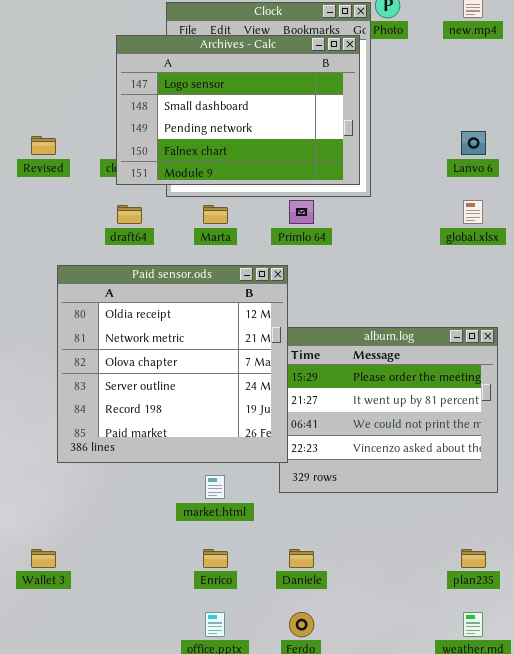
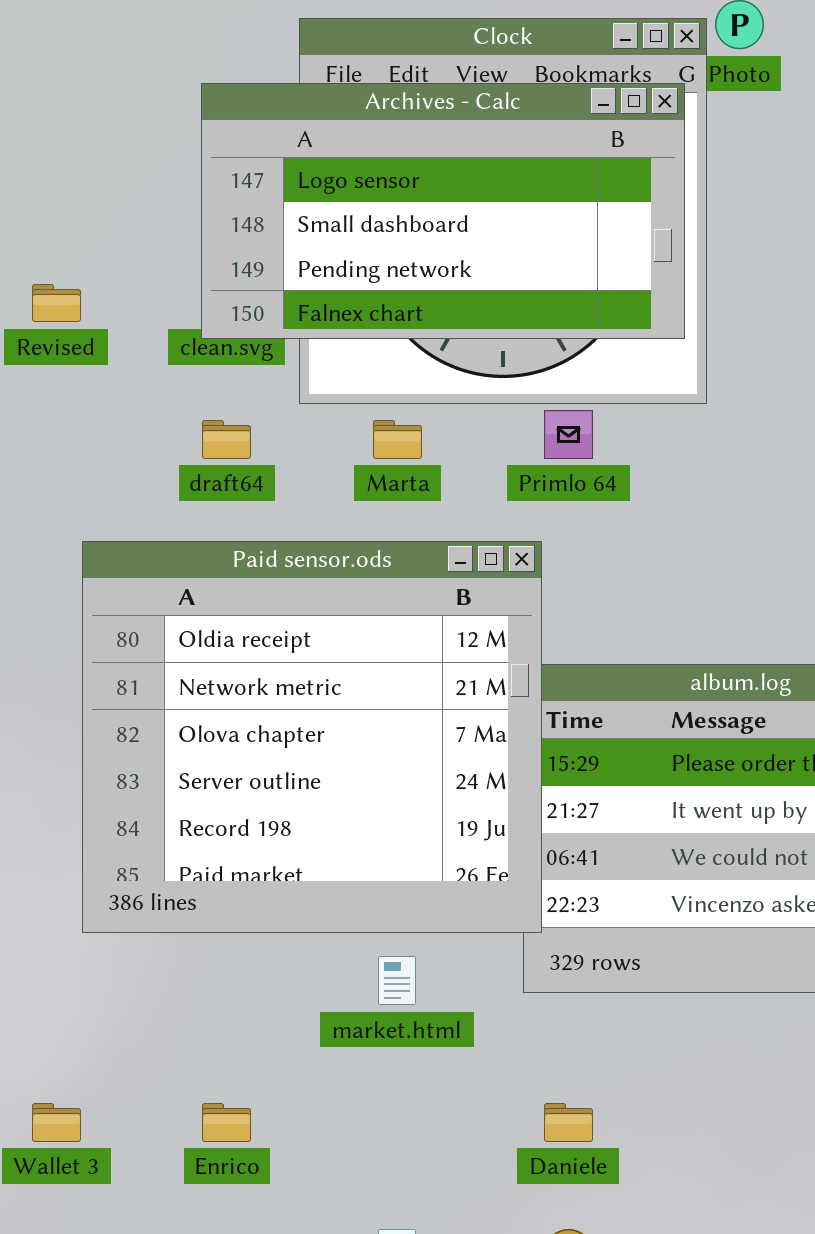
Archives - Calc: [116,35,360,185] -> [201,83,685,339], resized
Enrico: [203,549,228,568] -> [202,1103,251,1142], moved

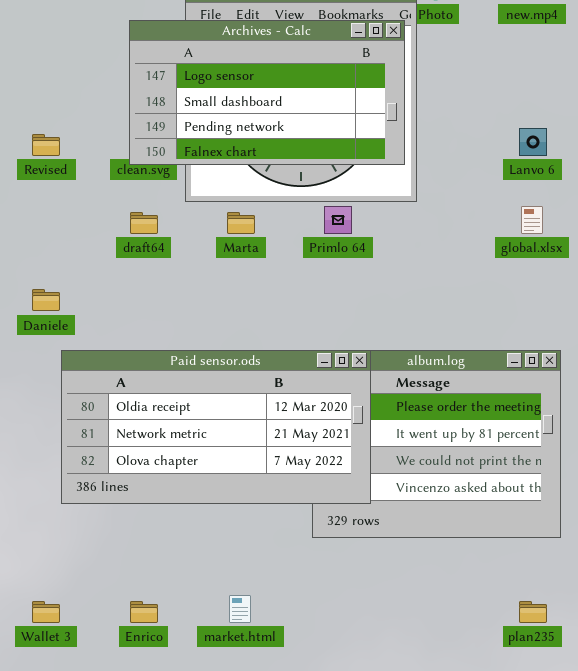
Paid sensor.ods: [82,541,542,933] -> [61,350,371,504], resized
market.html: [378,956,416,1005] -> [229,595,251,623], moved
Daniele: [544,1103,593,1142] -> [32,289,60,311], moved

